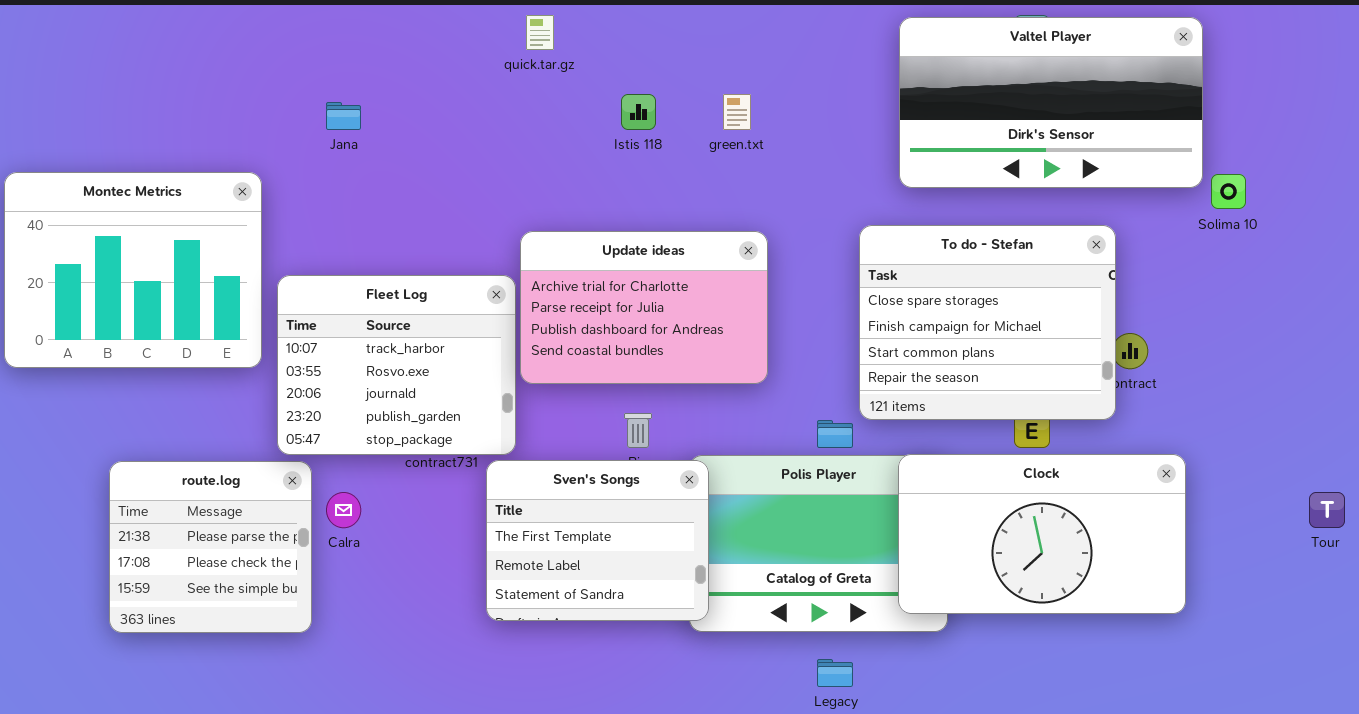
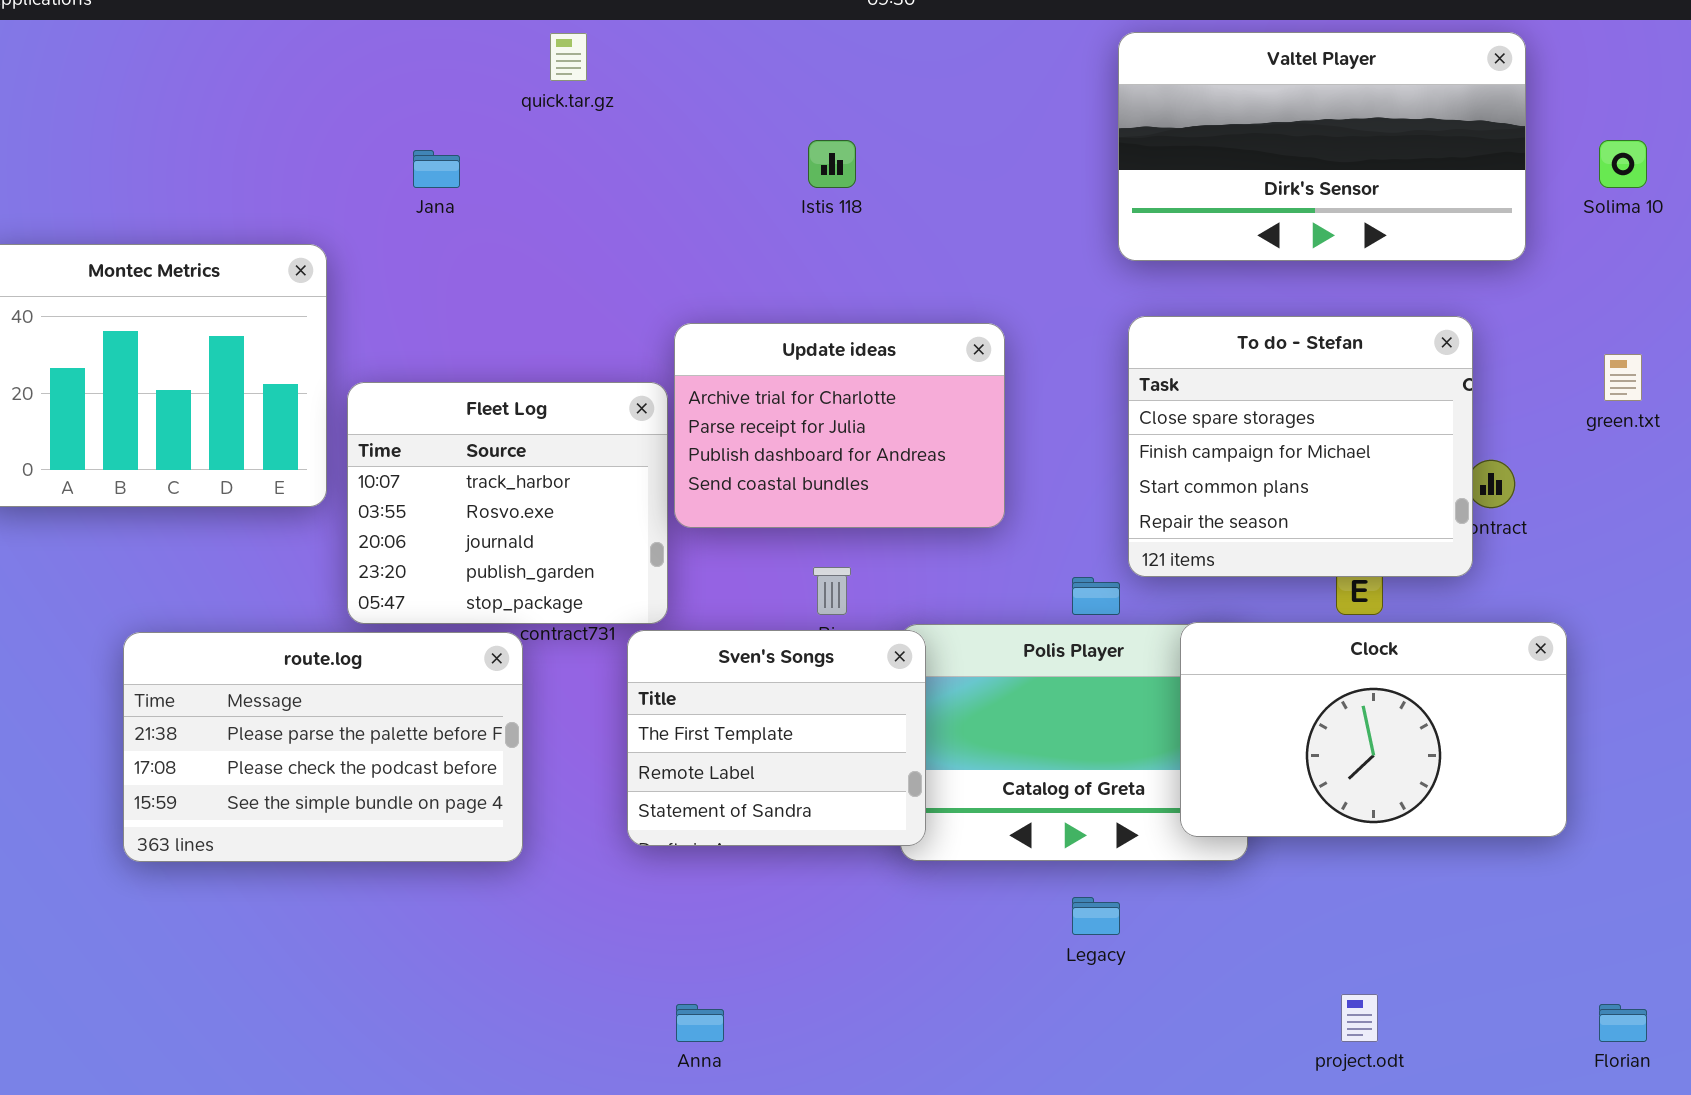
quick.tar.gz: [526,15,554,50] -> [550,33,587,81], moved
Valtel Player: [899,17,1203,188] -> [1118,32,1526,261], moved
green.txt: [723,94,751,130] -> [1604,354,1642,401], moved
Solima 10: [1211,174,1246,209] -> [1599,140,1647,188], moved
route.log: [109,461,312,633] -> [123,632,523,862], resized

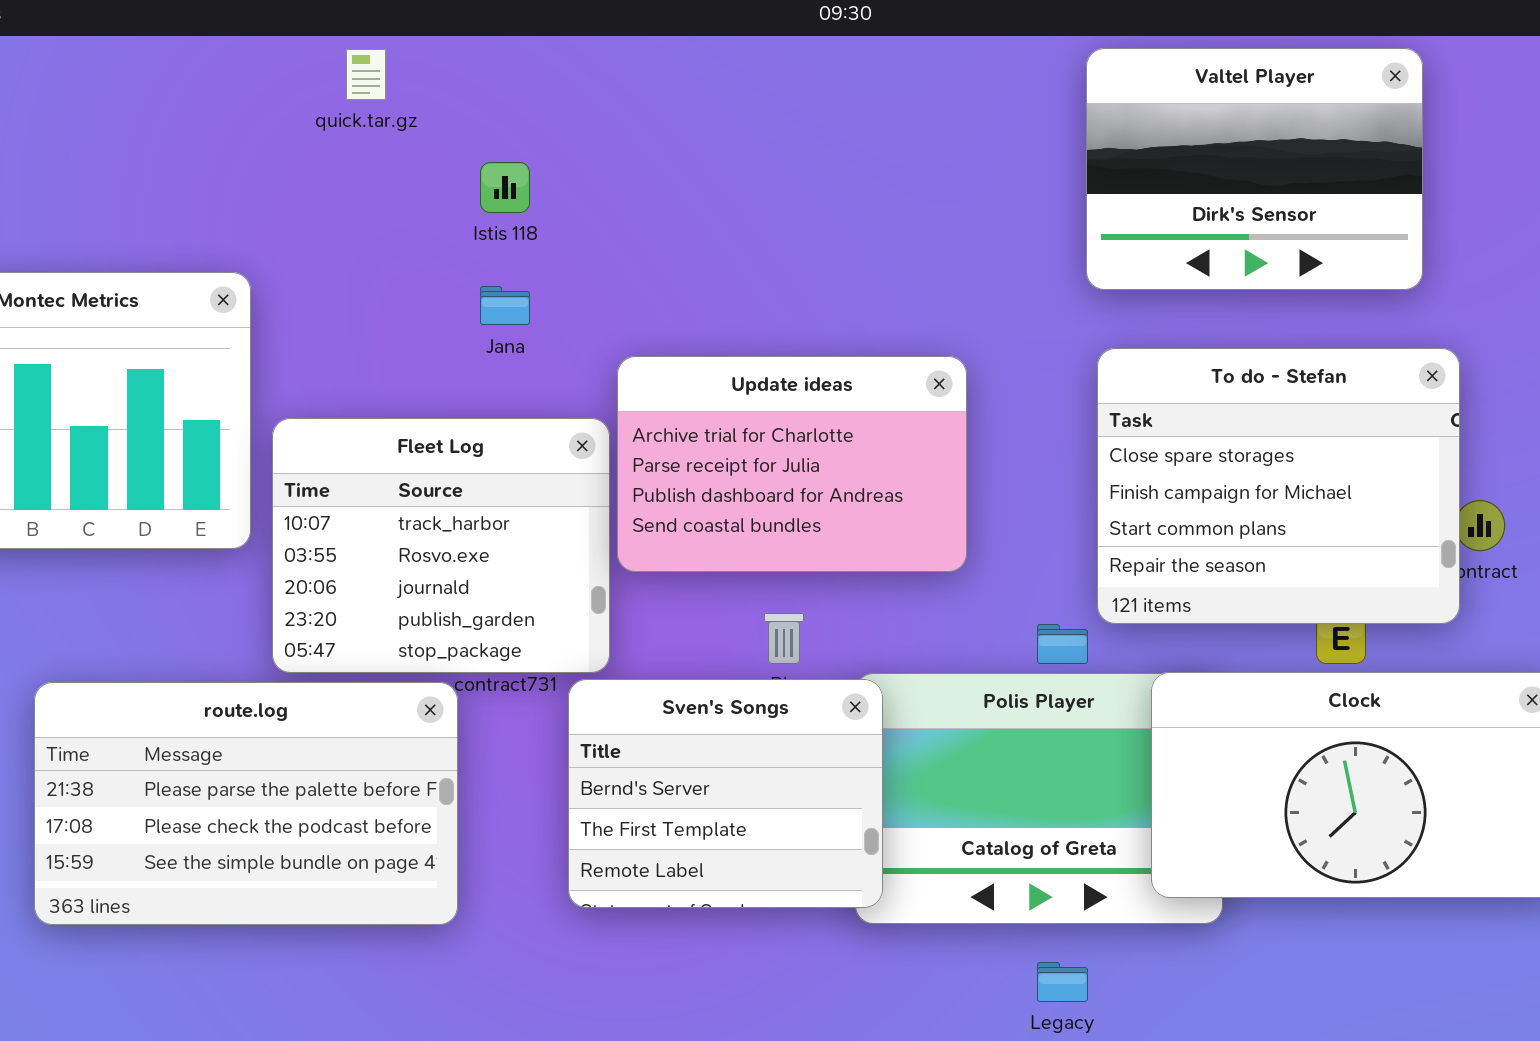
Valtel Player: [1118,32,1526,261] -> [1086,48,1423,290], resized
quick.tar.gz: [550,33,587,81] -> [346,49,386,100], moved
Istis 118: [808,140,856,188] -> [480,162,530,213], moved
Jana: [413,150,460,188] -> [480,286,530,325], moved
Sven's Songs: [627,630,926,846] -> [568,679,883,908], scrolled up 1 row

